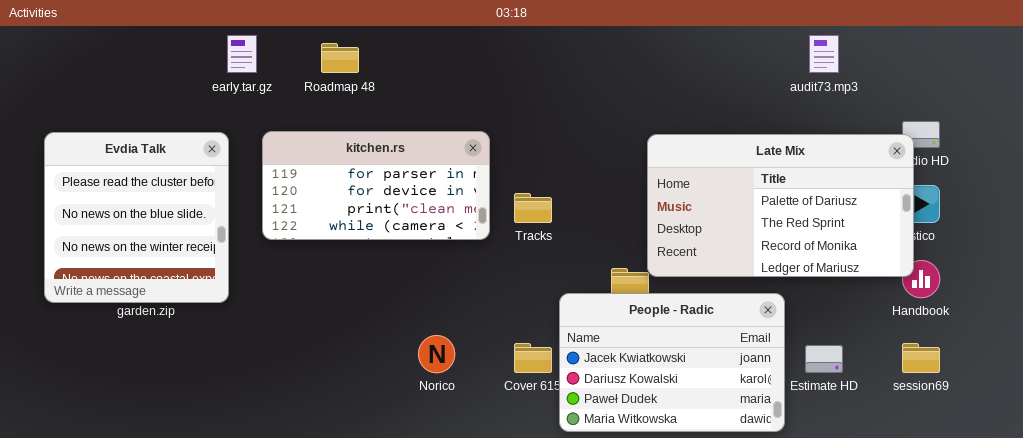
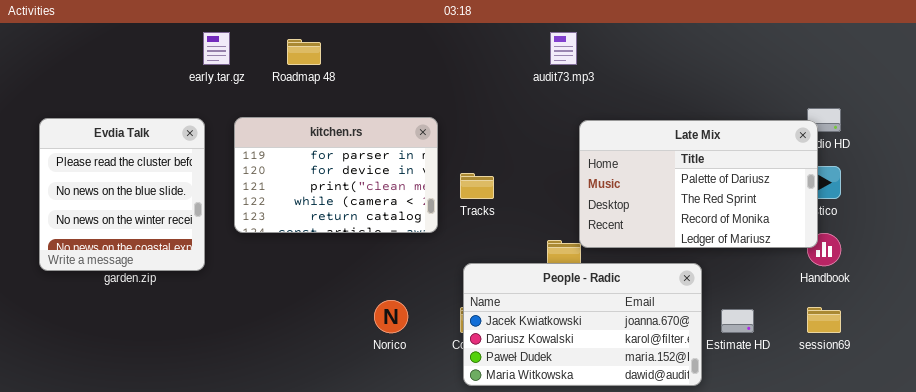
audit73.mp3: [809,35,839,73] -> [550,32,577,65], moved
kitchen.rs: [262,131,490,240] -> [234,117,438,233], resized
People - Radic: [559,293,785,432] -> [463,263,702,386], resized

